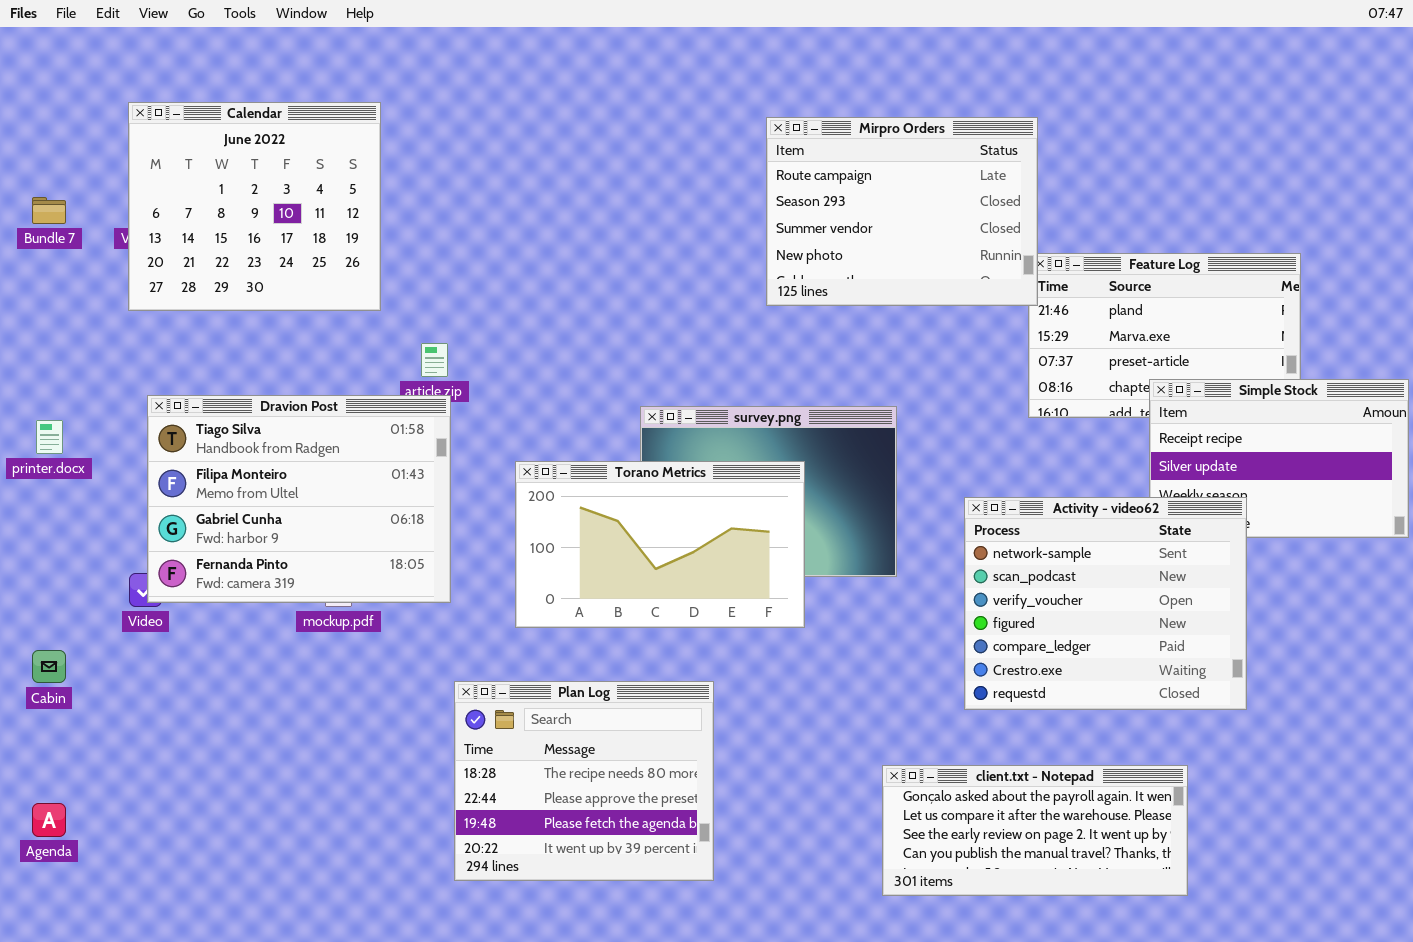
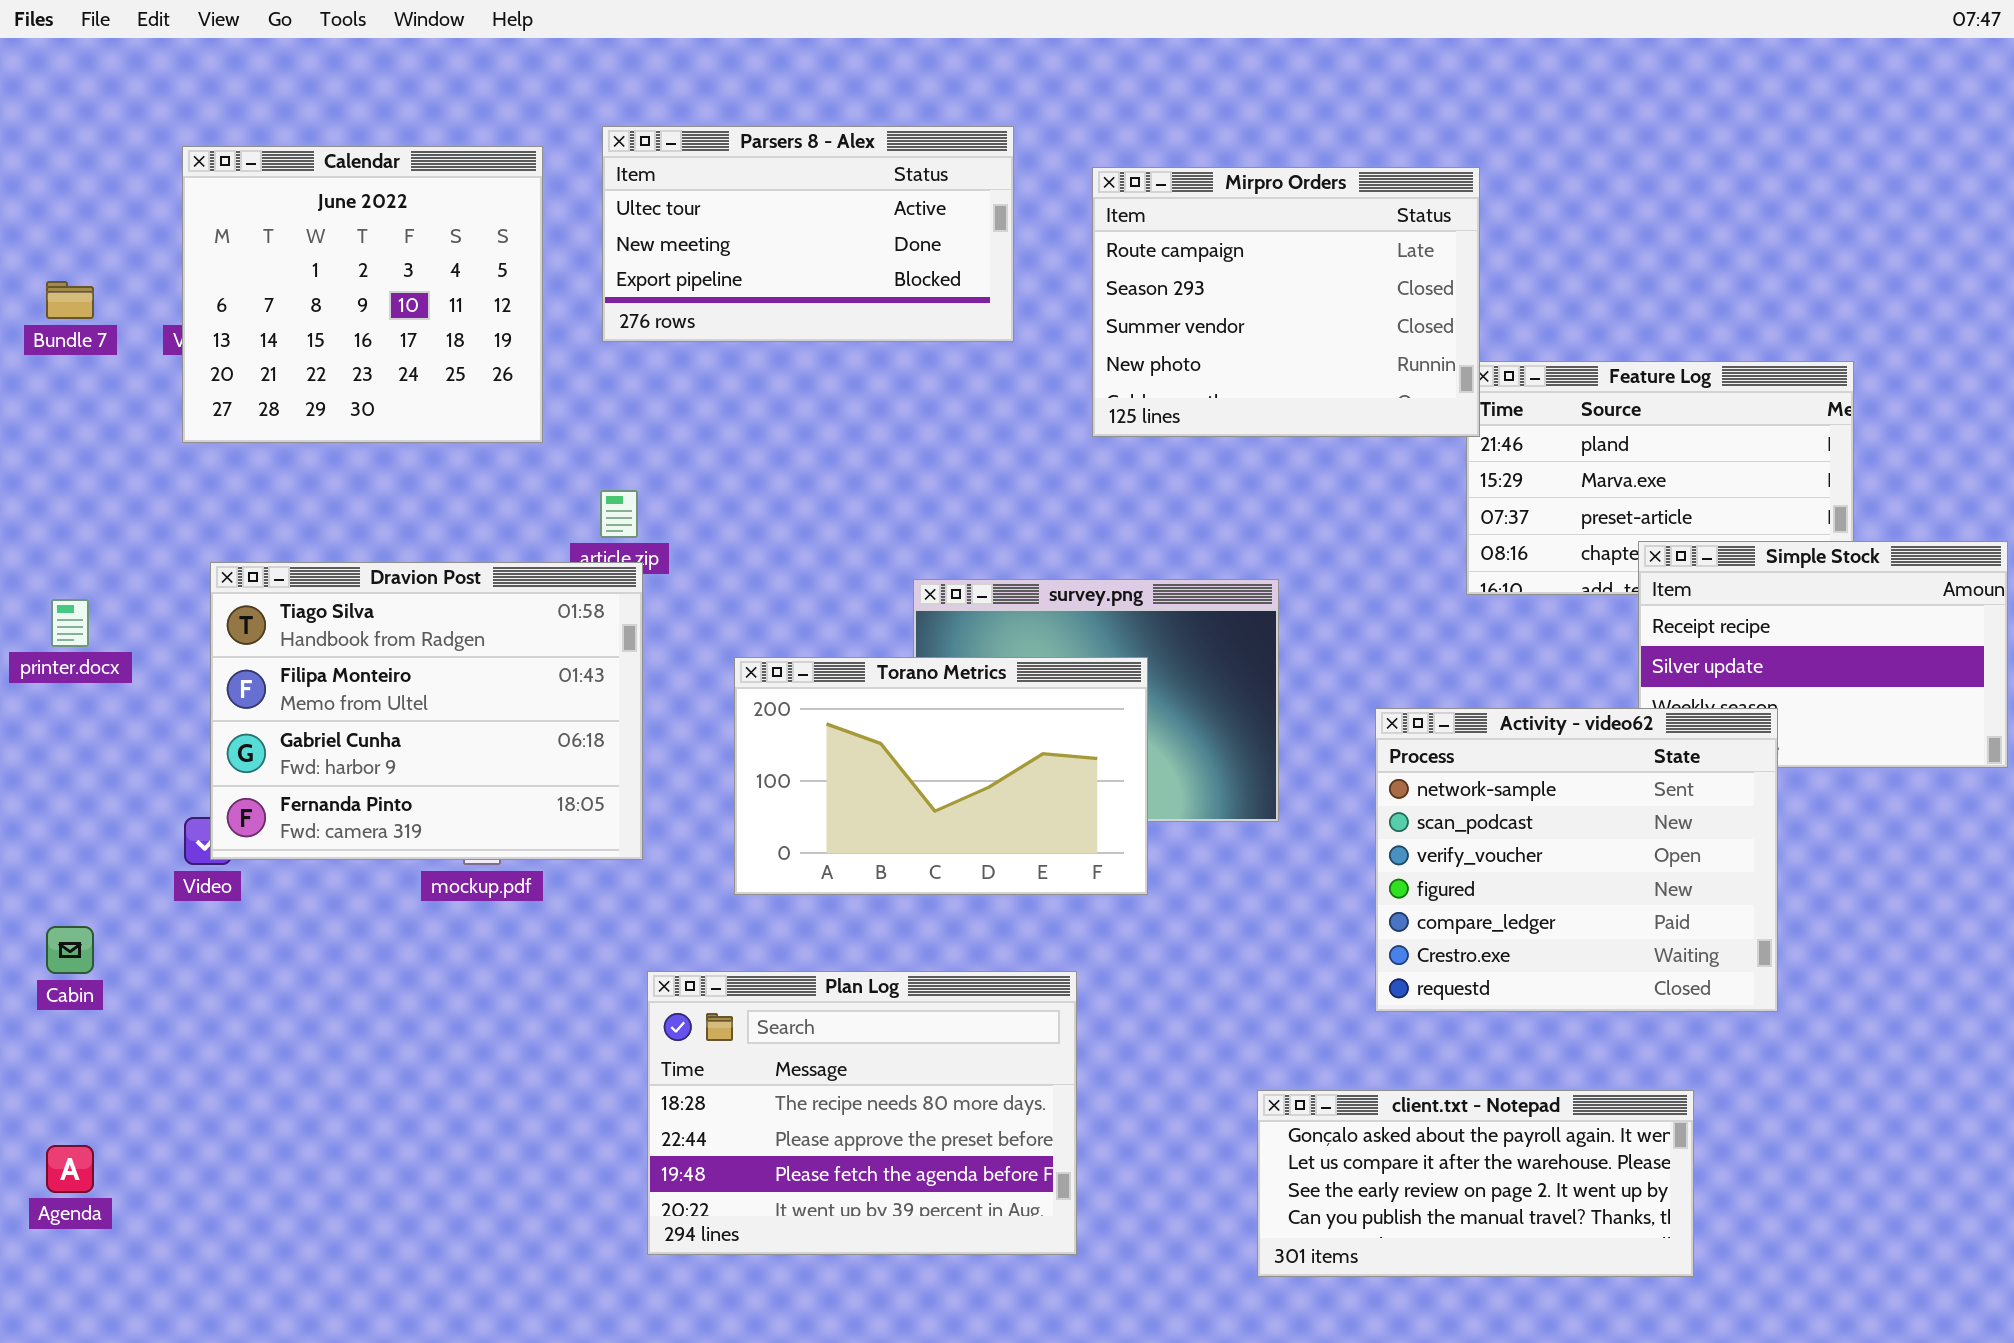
Parsers 8 - Alex: none -> [602,126,1014,342], opened
Plan Log: [454,681,714,881] -> [647,971,1077,1255], resized

